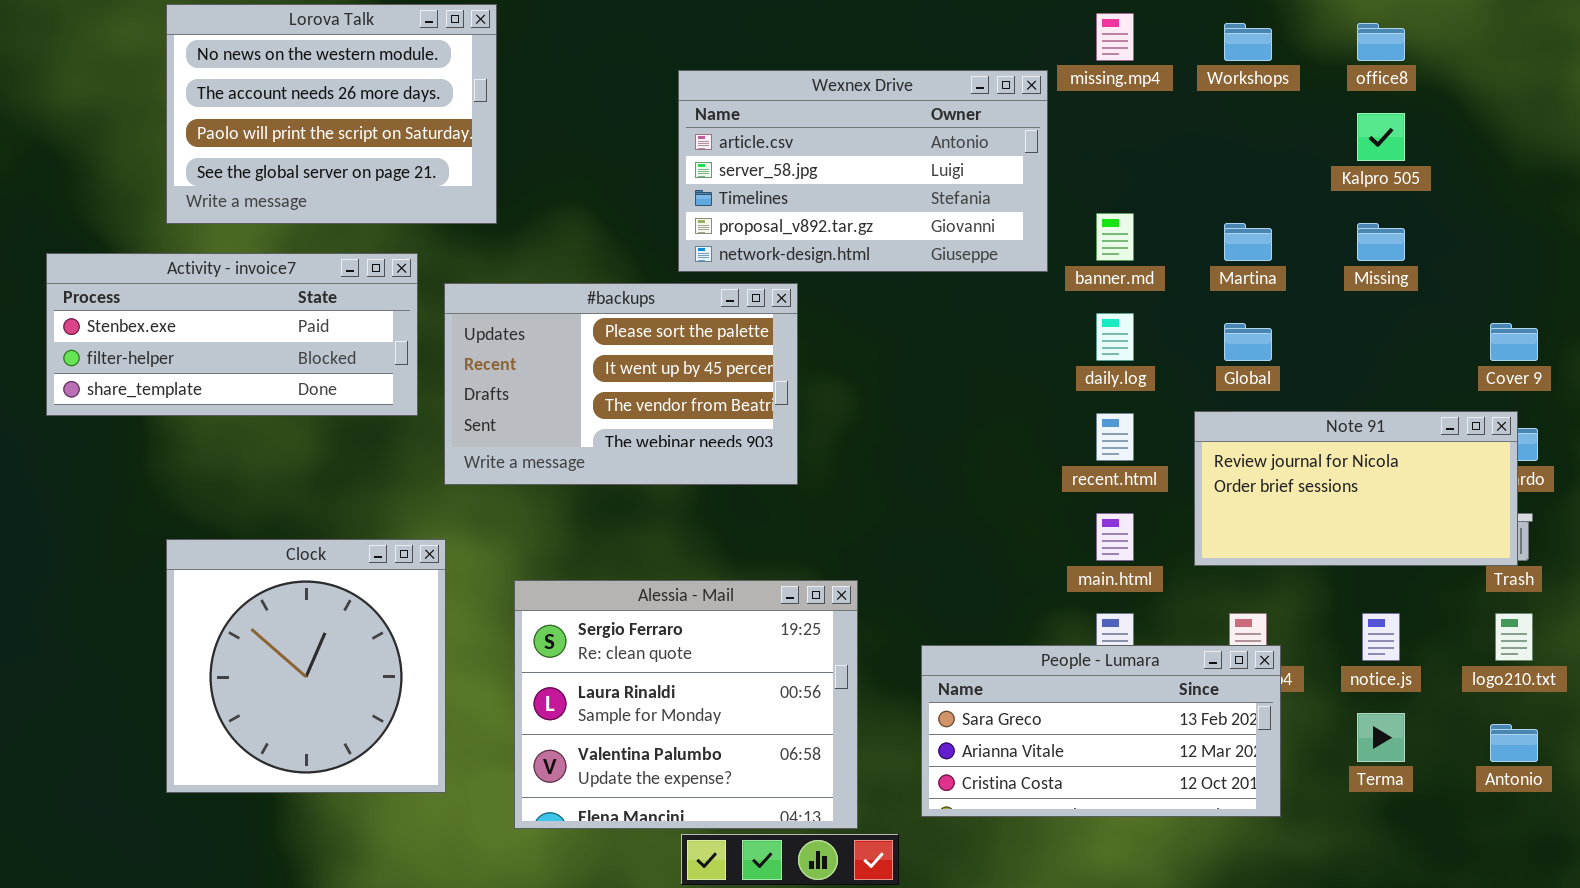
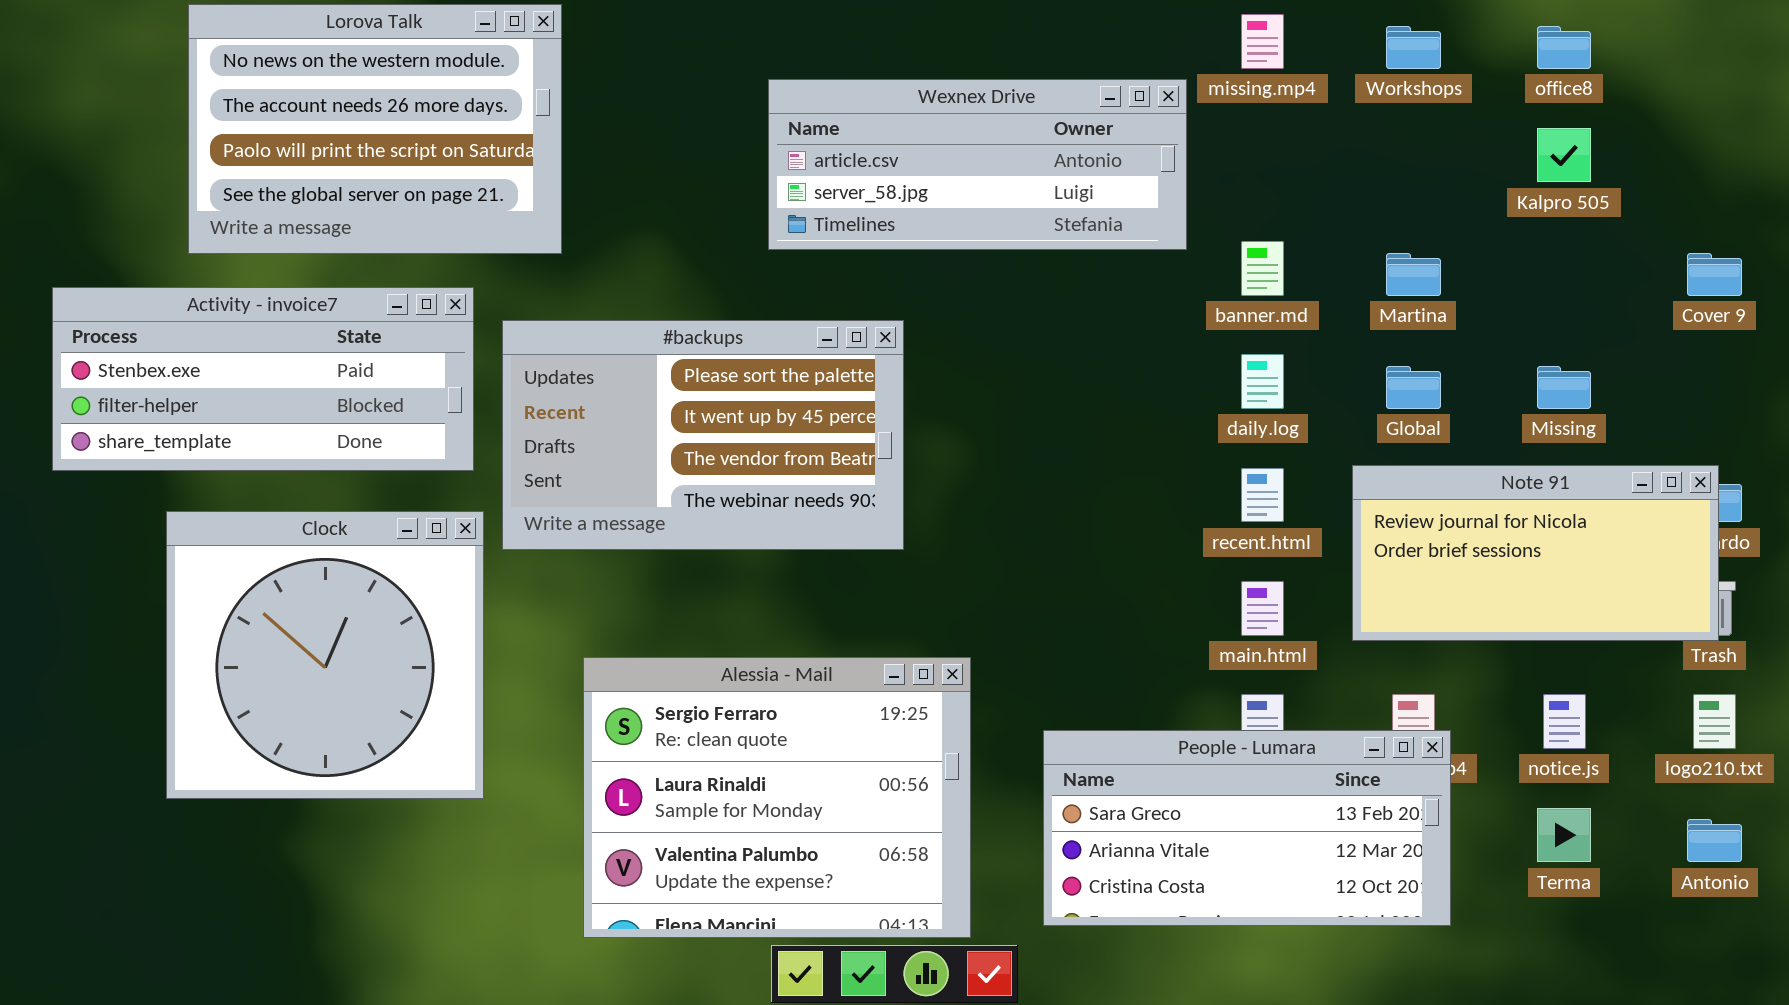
Wexnex Drive: [678,70,1048,272] -> [768,79,1187,250], resized
Missing: [1357,223,1405,261] -> [1537,366,1591,409], moved
Cover 9: [1490,323,1538,361] -> [1687,253,1742,296], moved
Clock: [166,539,446,793] -> [166,511,484,799], moved

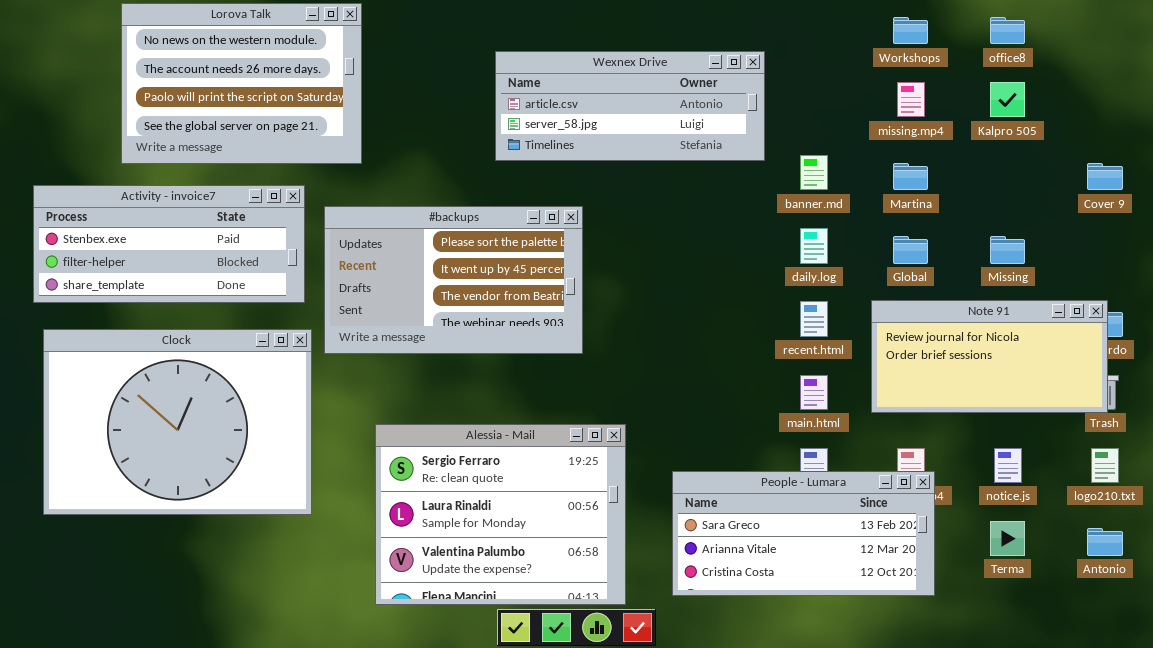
missing.mp4: [1241,14,1284,69] -> [897,82,925,117], moved
Clock: [166,511,484,799] -> [43,329,312,515], resized

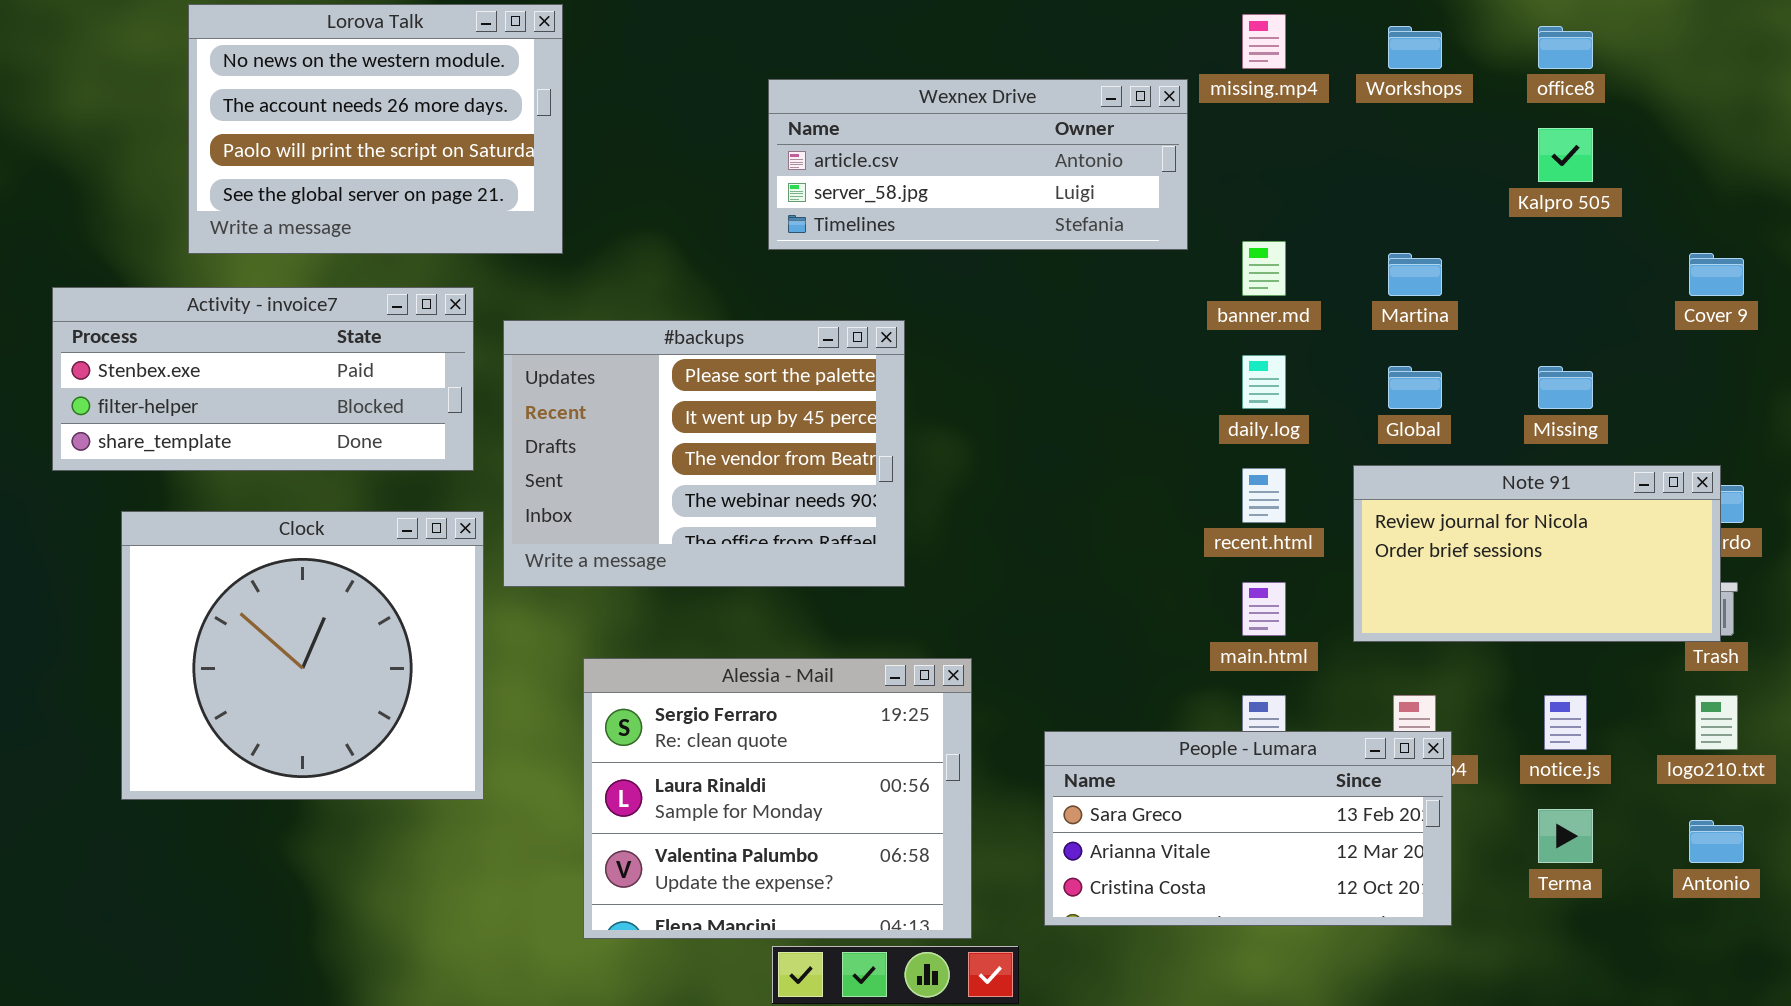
missing.mp4: [897,82,925,117] -> [1242,14,1286,69], moved
#backups: [324,206,583,354] -> [503,320,905,587], resized
Clock: [43,329,312,515] -> [121,511,484,800], resized

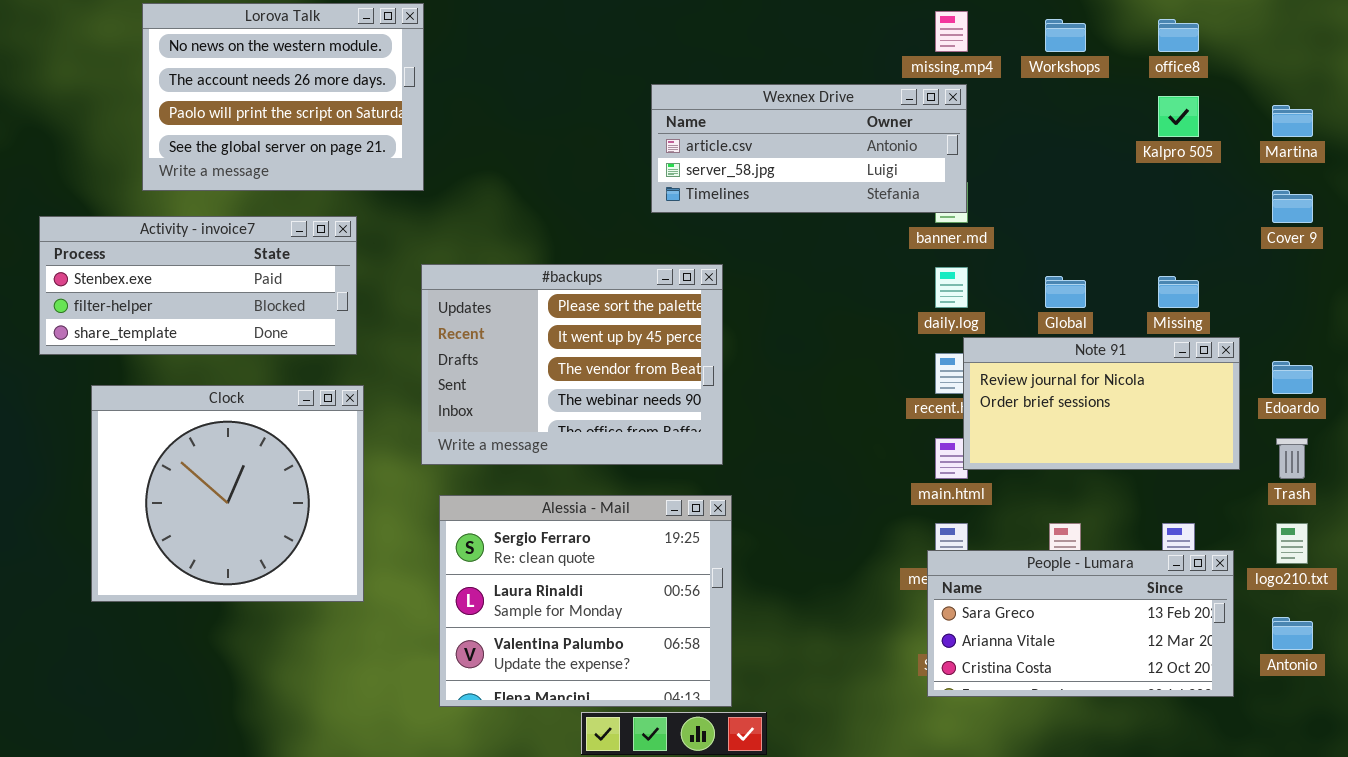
Wexnex Drive: [768,79,1188,250] -> [651,84,967,213], moved
Martina: [1388,253,1442,296] -> [1272,105,1313,137], moved
#backups: [503,320,905,587] -> [421,264,723,465], moved
Note 91: [1353,465,1721,642] -> [963,337,1240,470], moved
People - Lumara: [1044,731,1452,926] -> [927,550,1234,697], moved

